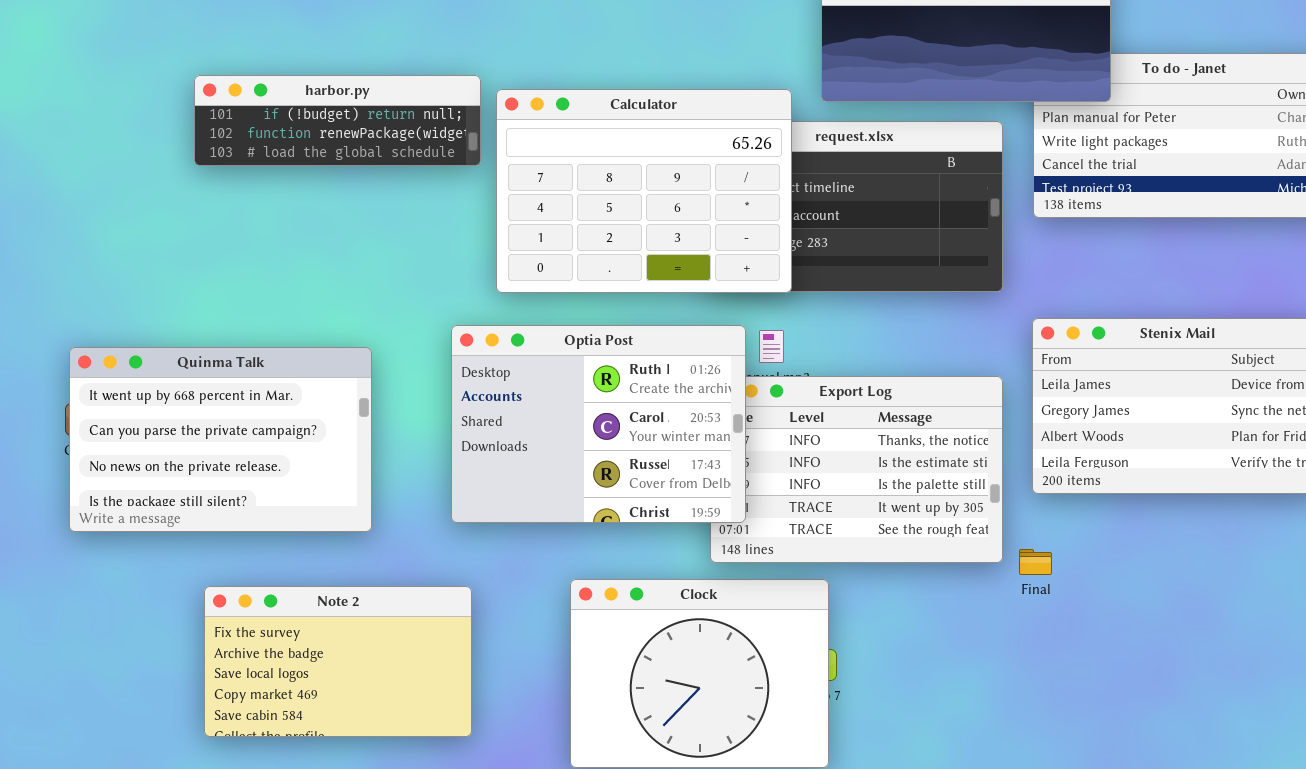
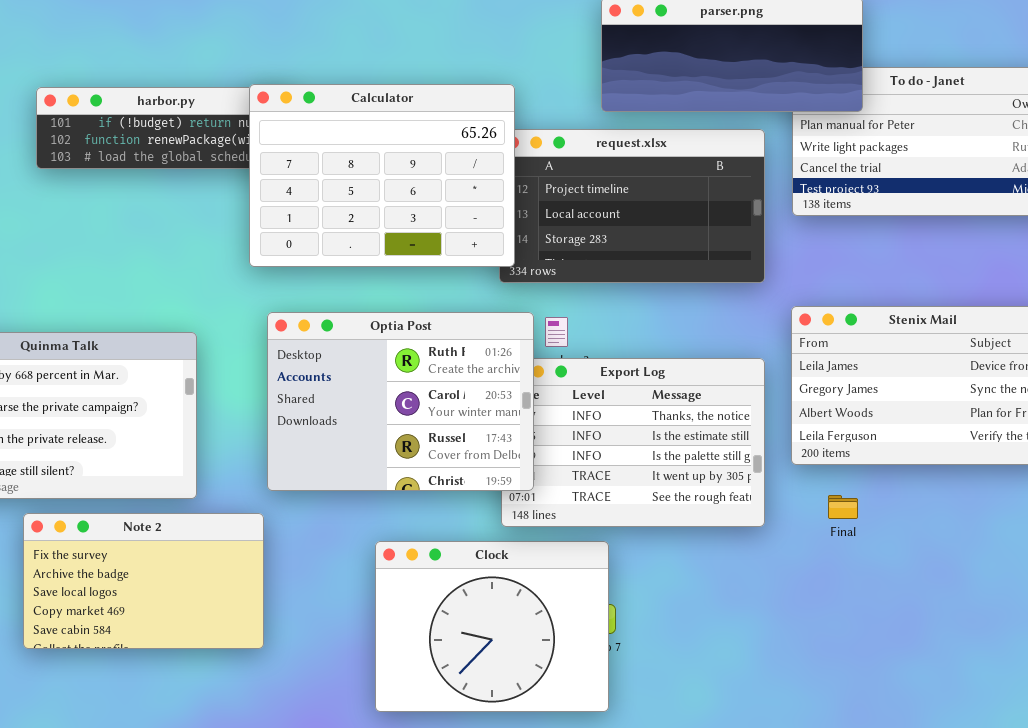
Calculator: [496,89,792,293] -> [249,84,515,267], moved
Final: [1019,549,1052,575] -> [828,495,858,519], moved
Note 2: [204,586,472,737] -> [23,513,264,649], moved

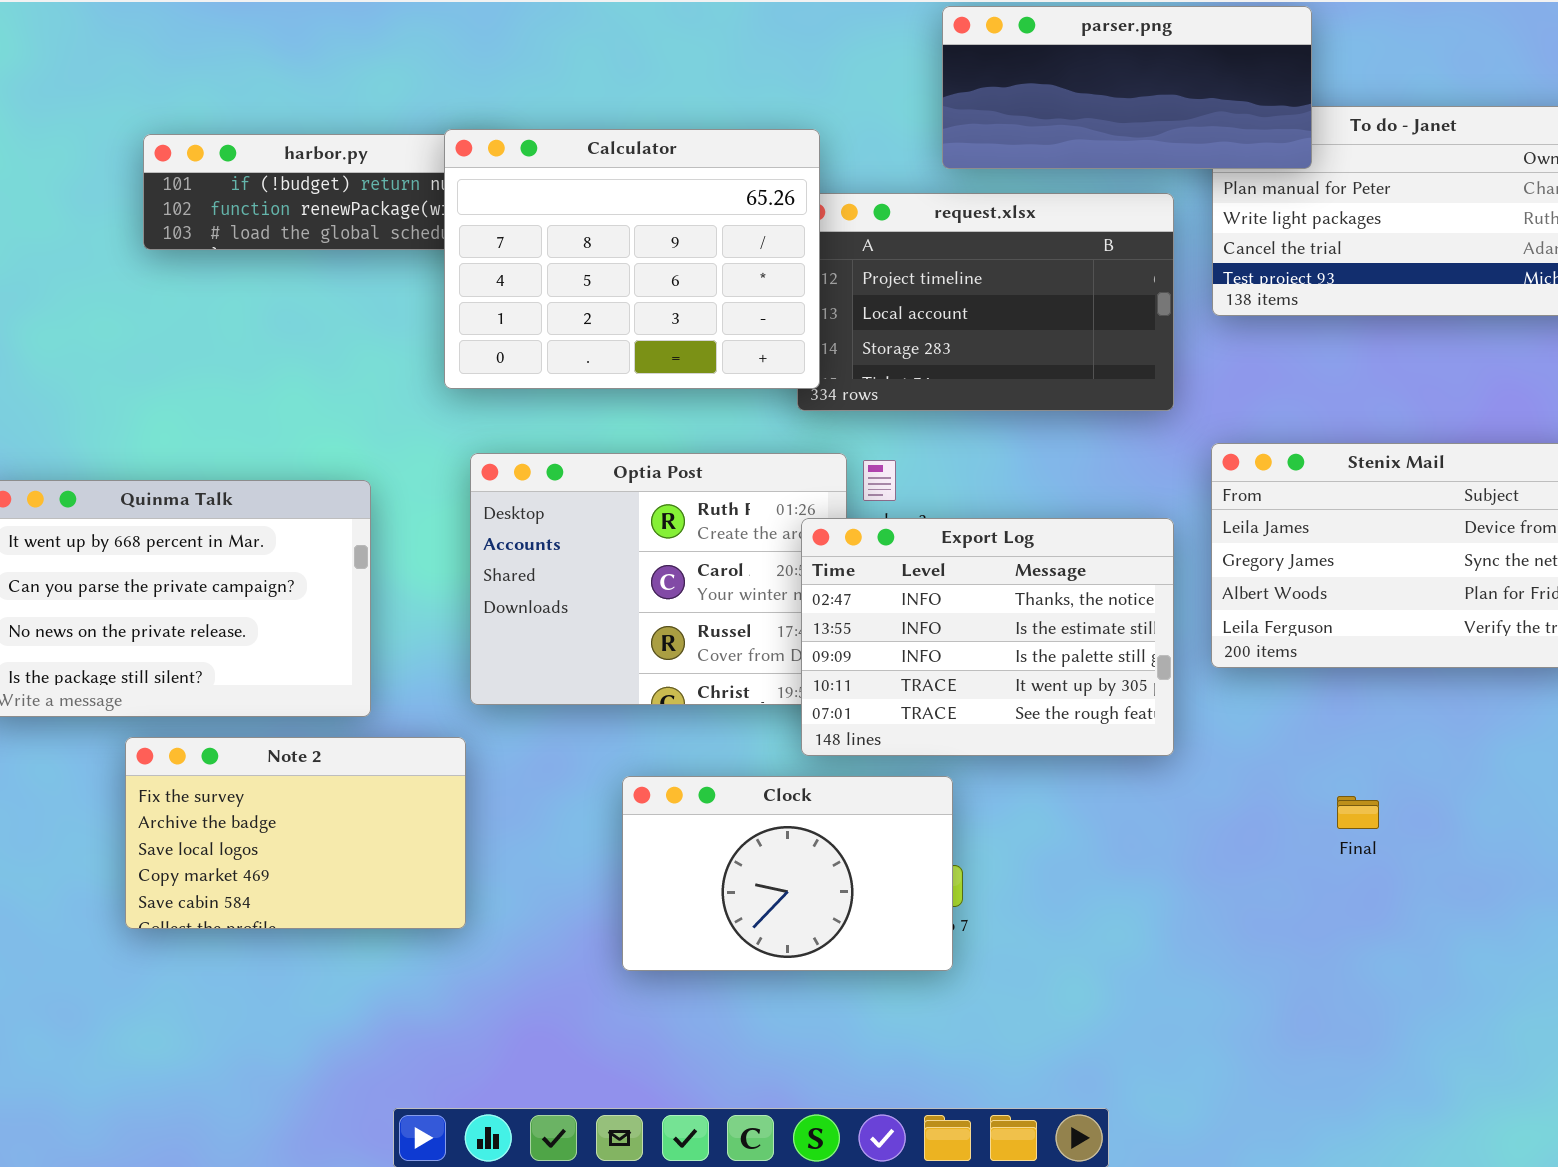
Export Log: [501,358,765,527] -> [801,518,1174,756], raised
Final: [828,495,858,519] -> [1337,796,1379,829], moved
Clock: [375,541,609,712] -> [622,776,953,971], resized

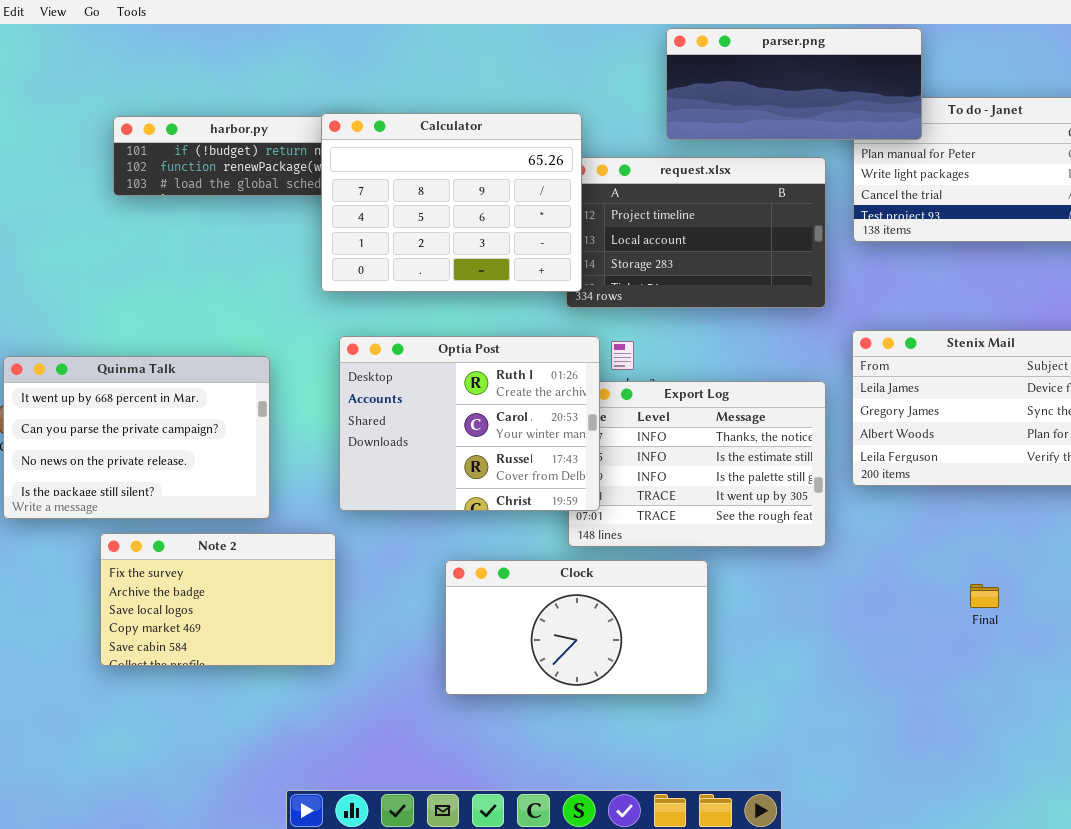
Optia Post: [470,453,847,705] -> [339,336,600,511], raised
Clock: [622,776,953,971] -> [445,560,708,695], resized
Final: [1337,796,1379,829] -> [970,584,999,608], moved

